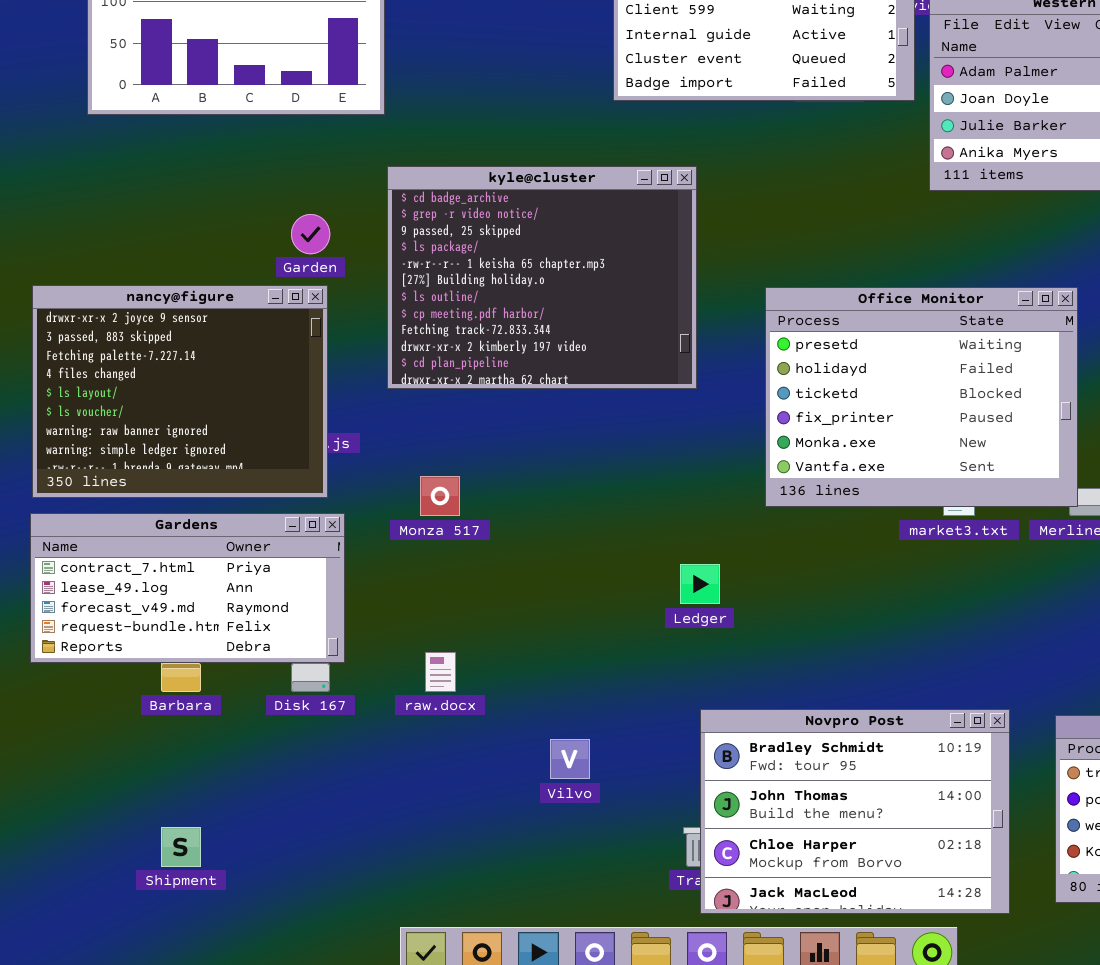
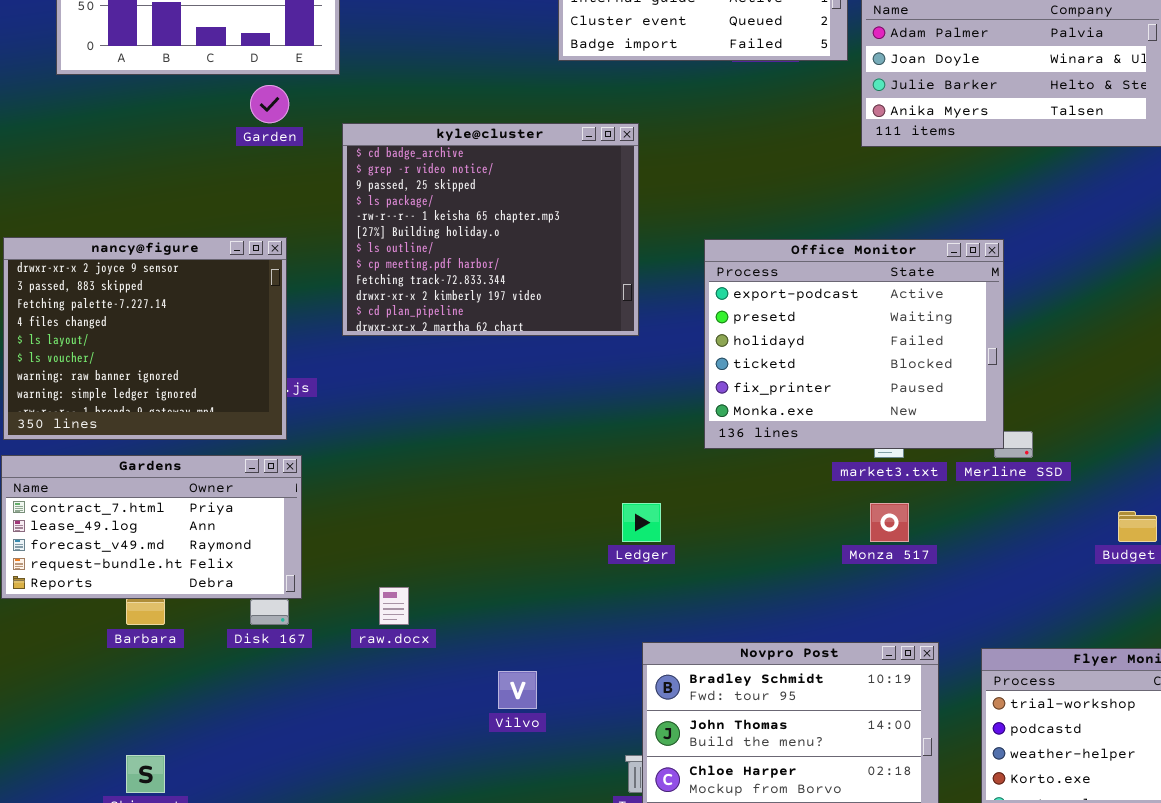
Garden: [291,214,330,254] -> [250,85,289,123], moved
Office Monitor: [765,287,1078,507] -> [704,239,1004,449], scrolled up 1 row
Monza 517: [420,476,460,516] -> [870,503,909,542], moved

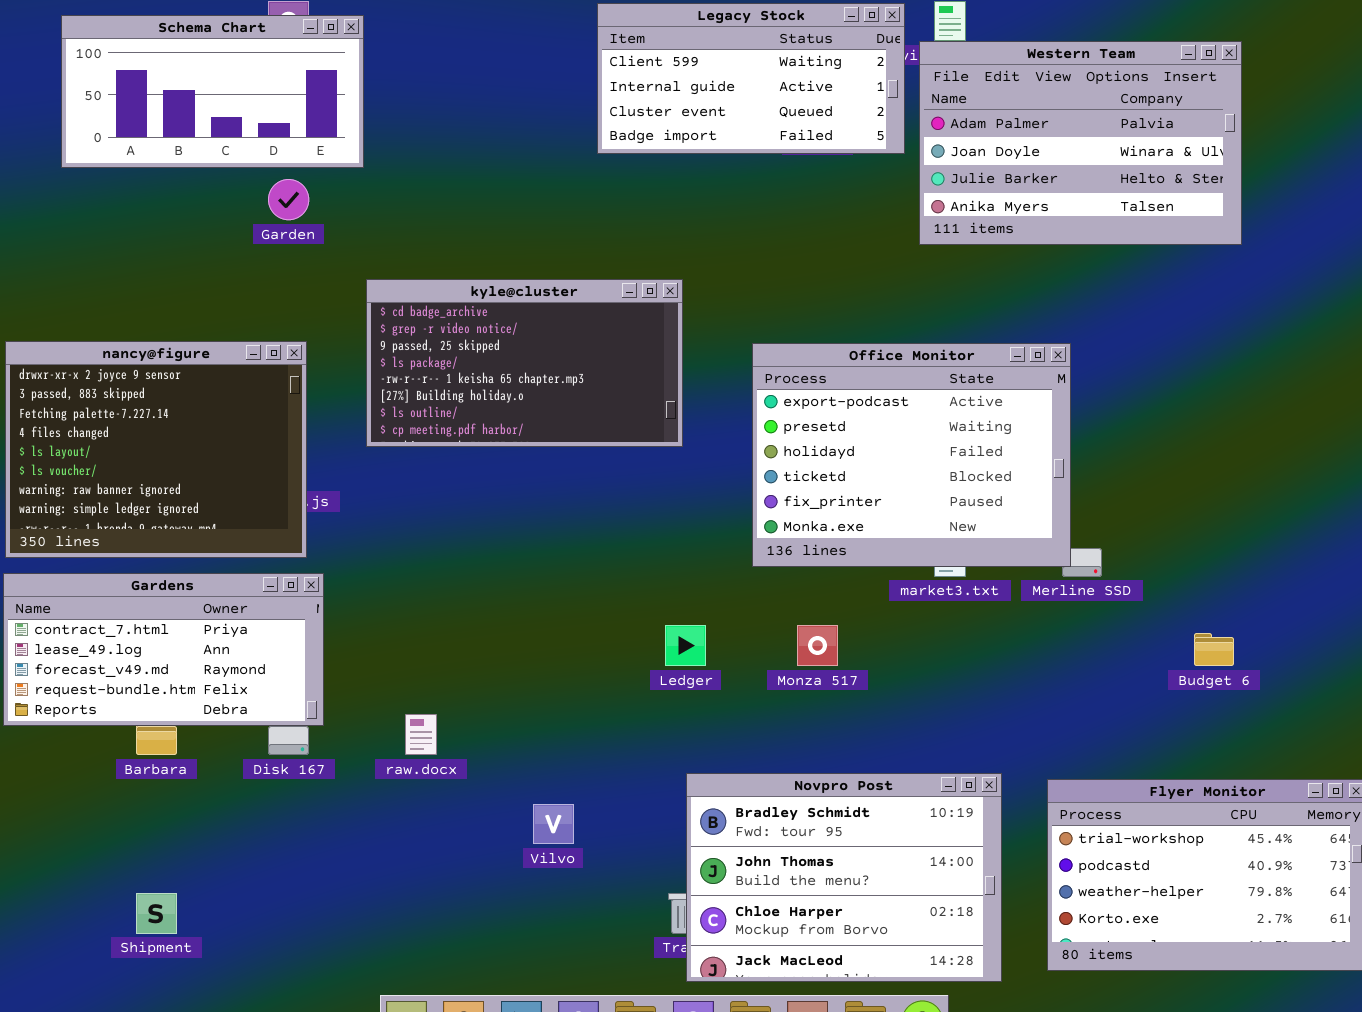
kyle@cluster: [342,123,639,336] -> [366,279,683,447], resized
Monza 517: [870,503,909,542] -> [797,625,838,666], moved

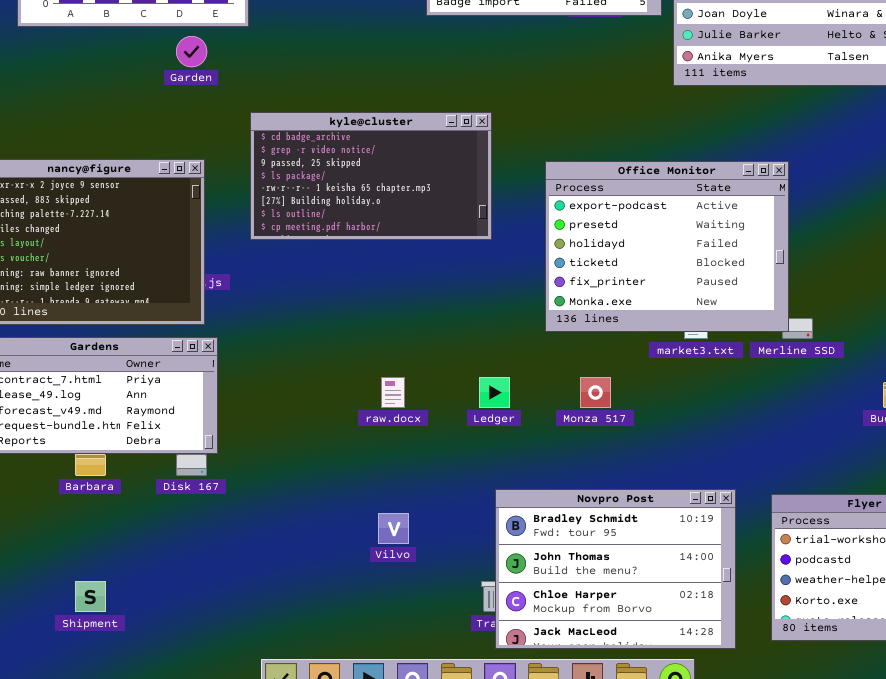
raw.docx: [405,714,437,755] -> [381,377,405,408], moved

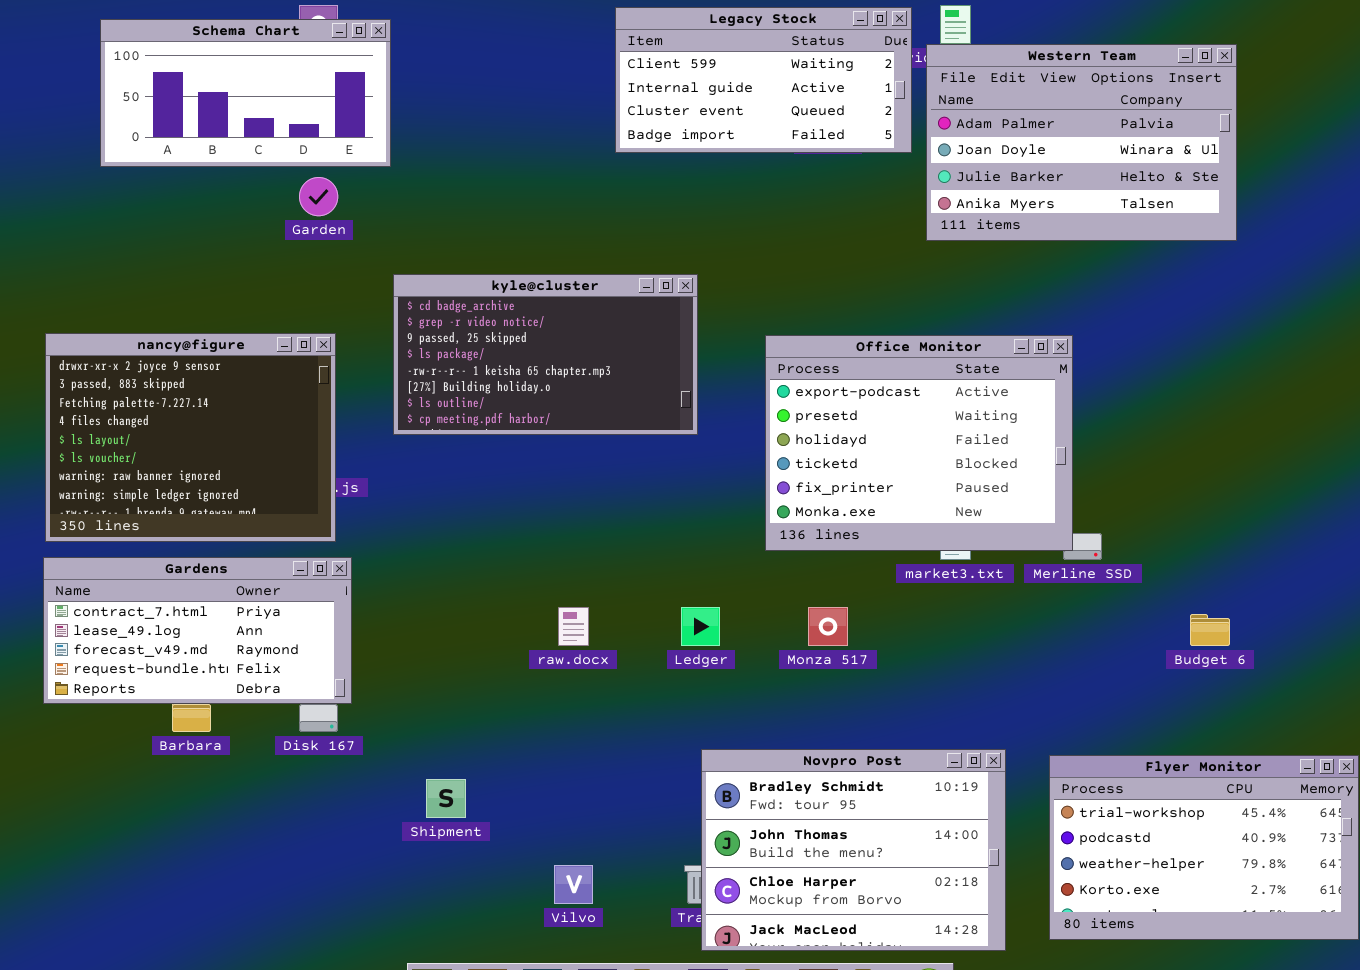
Vilvo: [378,513,409,544] -> [554,865,593,904], moved
Shipment: [75,581,106,612] -> [426,779,466,818], moved

